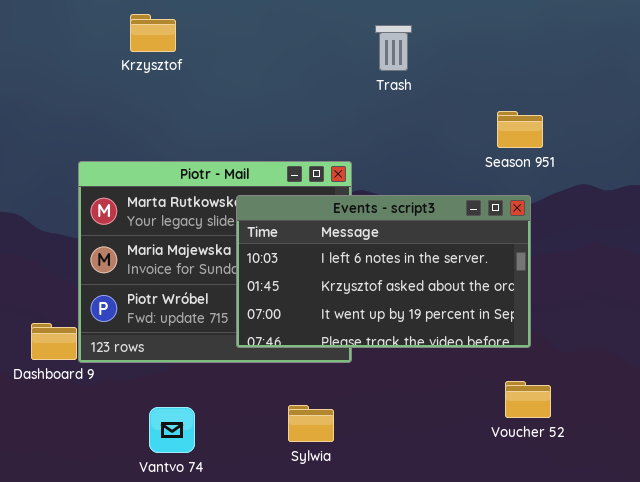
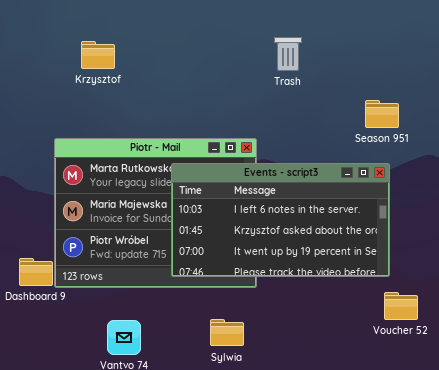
Krzysztof: [130,14,176,52] -> [81,41,115,69], moved
Voucher 52: [505,381,551,418] -> [384,292,418,320], moved

